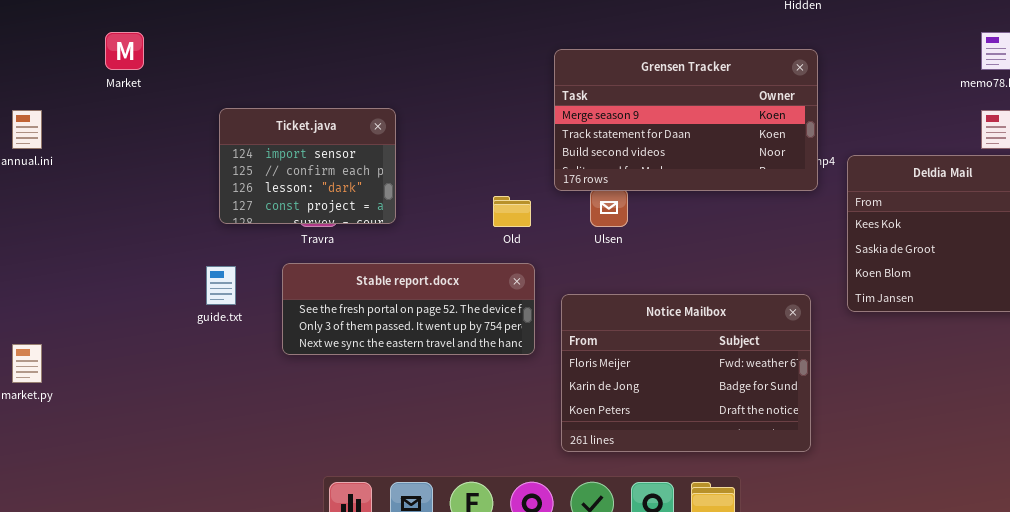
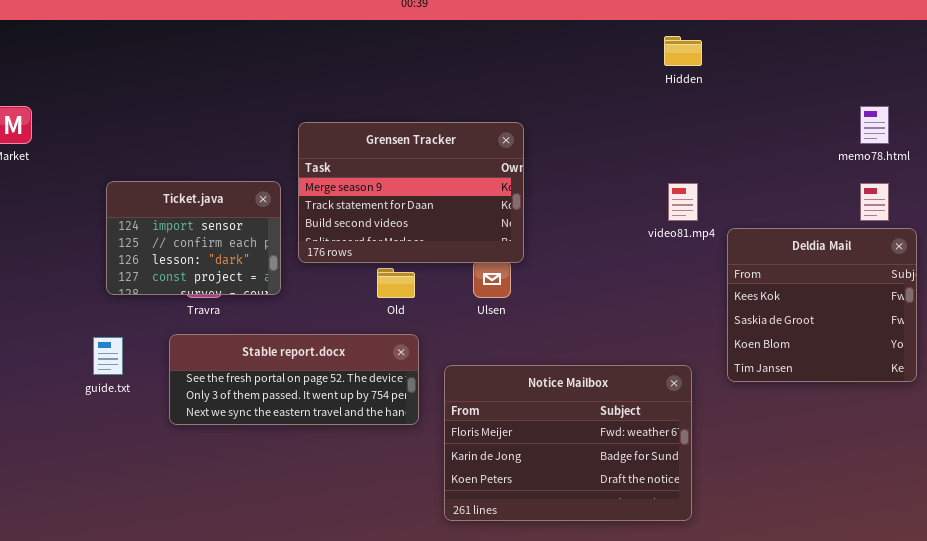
Grensen Tracker: [554,49,818,191] -> [298,122,524,263], moved, resized

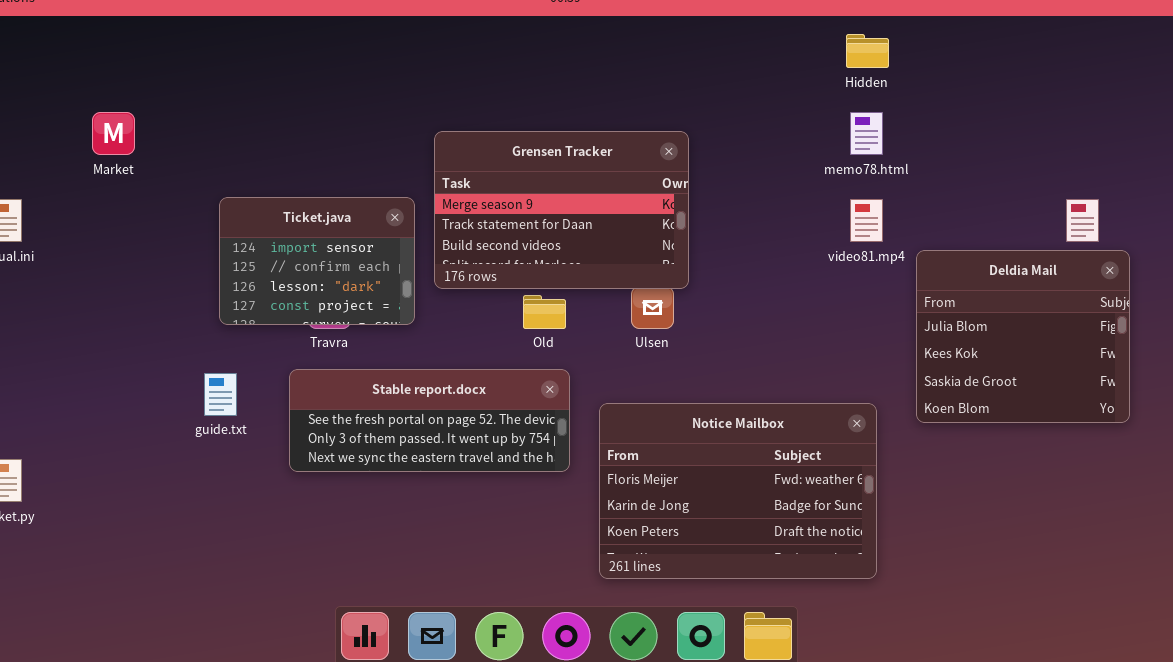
memo78.html: [860,106,889,144] -> [850,112,883,155], moved
Deldia Mail: [727,228,917,382] -> [916,250,1130,423], scrolled up 1 row

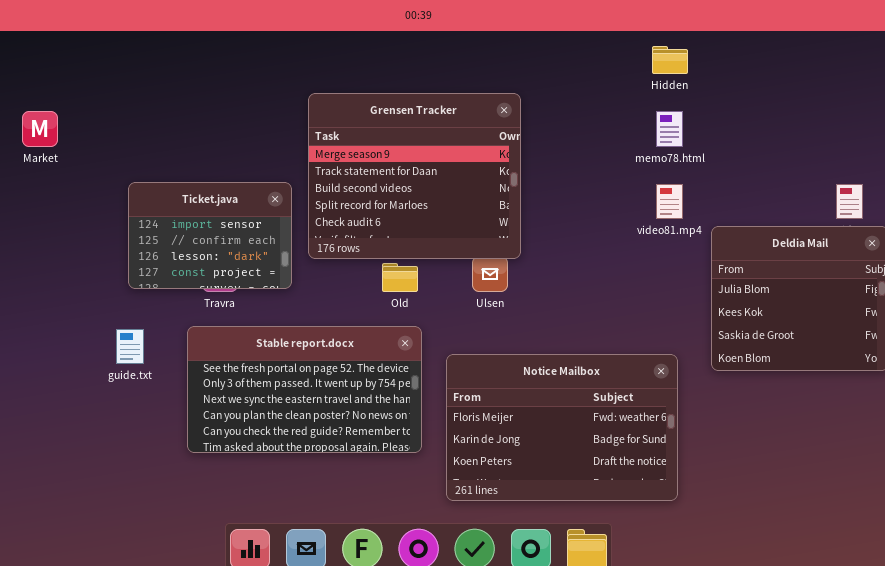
Grensen Tracker: [434,131,689,289] -> [308,93,521,259], resized
Stable report.docx: [289,369,570,472] -> [187,326,422,453], resized

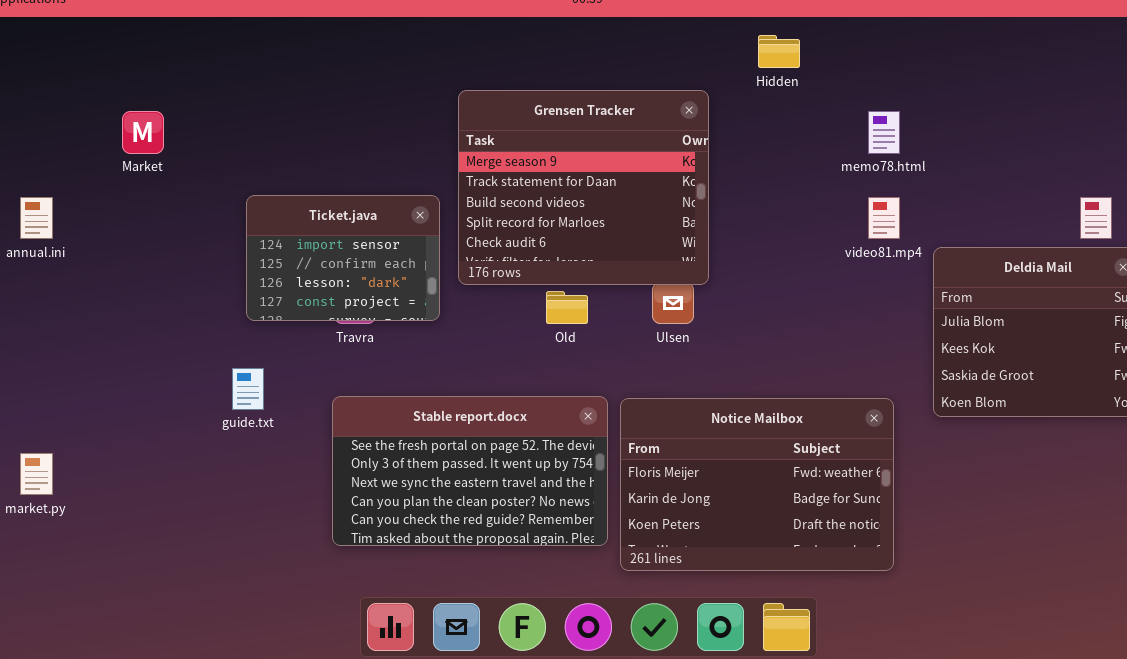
Hidden: [652,46,688,74] -> [758,35,800,68], moved
Stable report.docx: [187,326,422,453] -> [332,396,608,546], moved

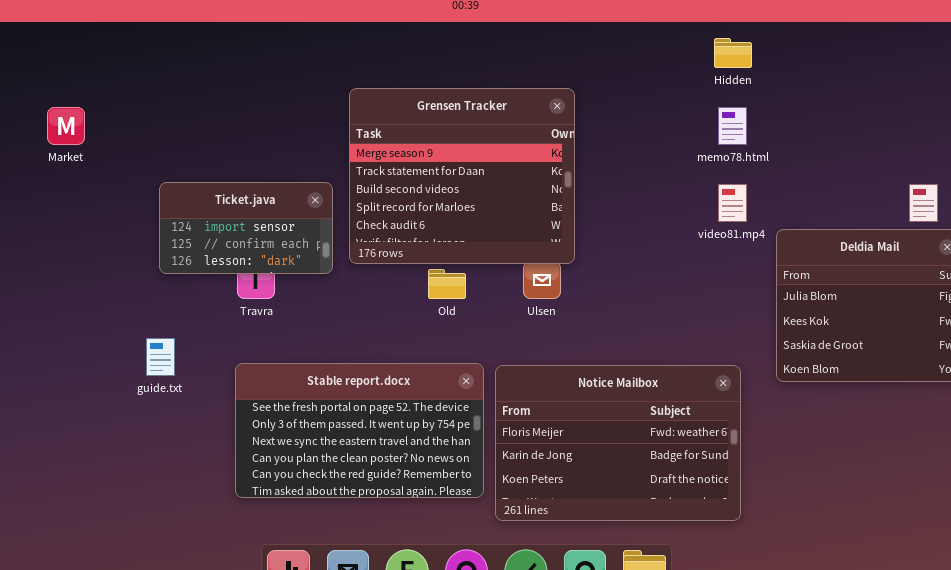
Hidden: [758,35,800,68] -> [714,38,752,68], moved
Ticket.java: [246,195,440,321] -> [159,182,333,274], resized

